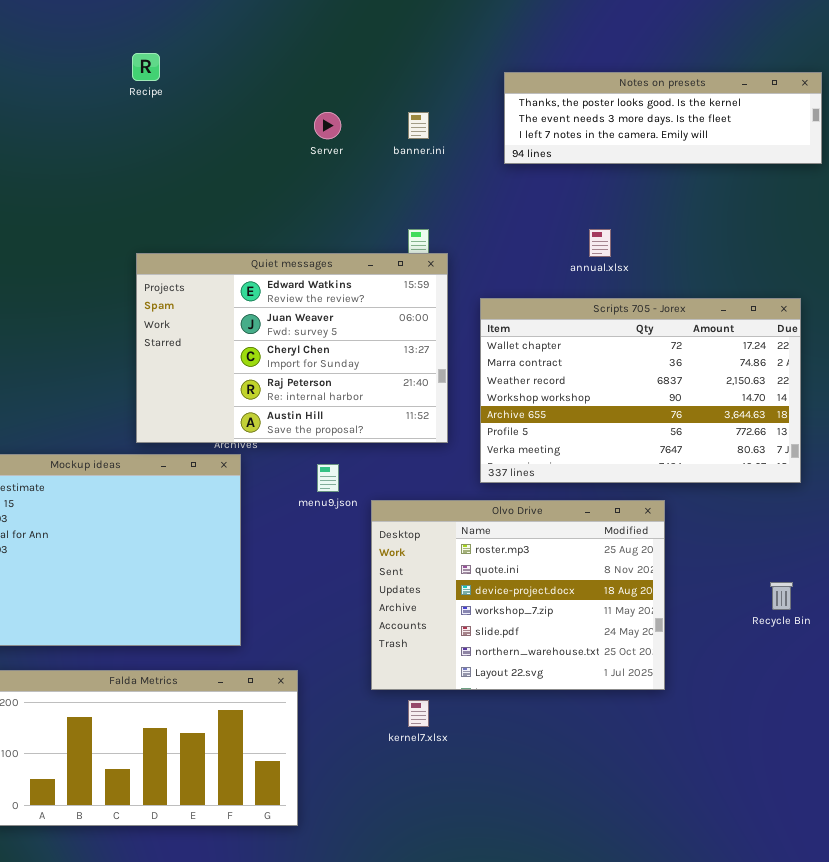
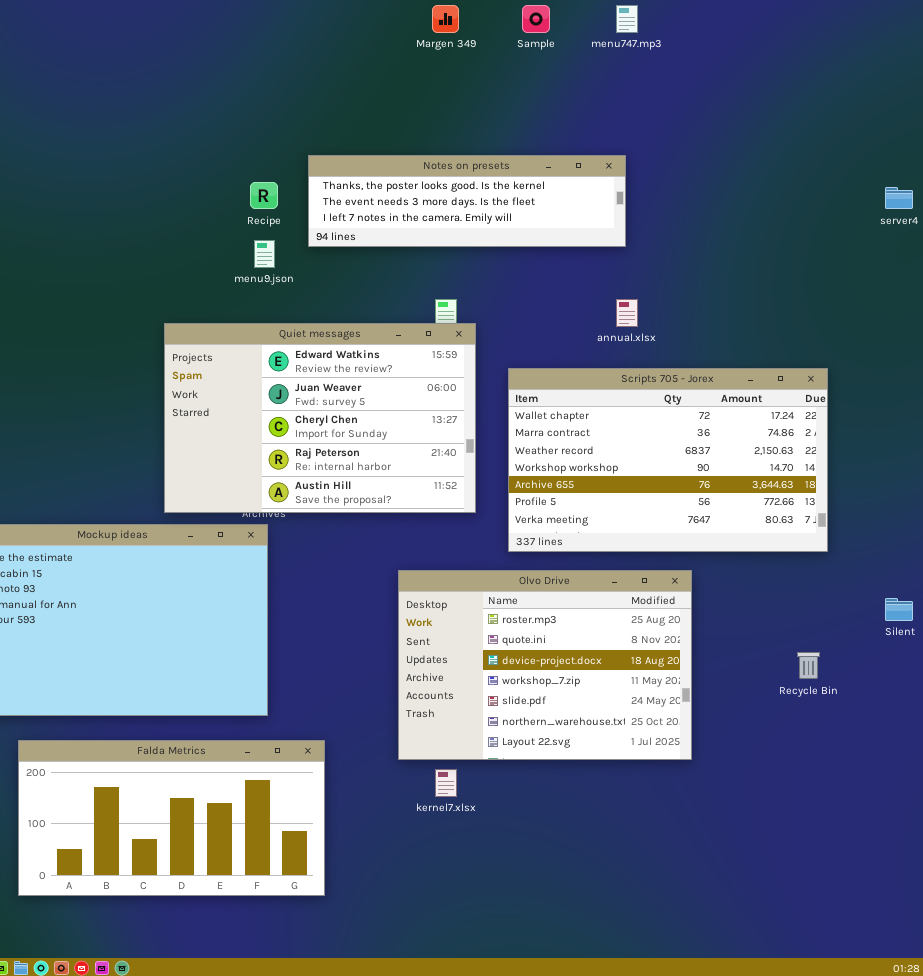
Recipe: [132,53,160,81] -> [250,182,278,209], moved
Notes on presets: [504,72,822,164] -> [308,155,626,247], moved
menu9.json: [317,464,339,492] -> [254,240,275,268], moved

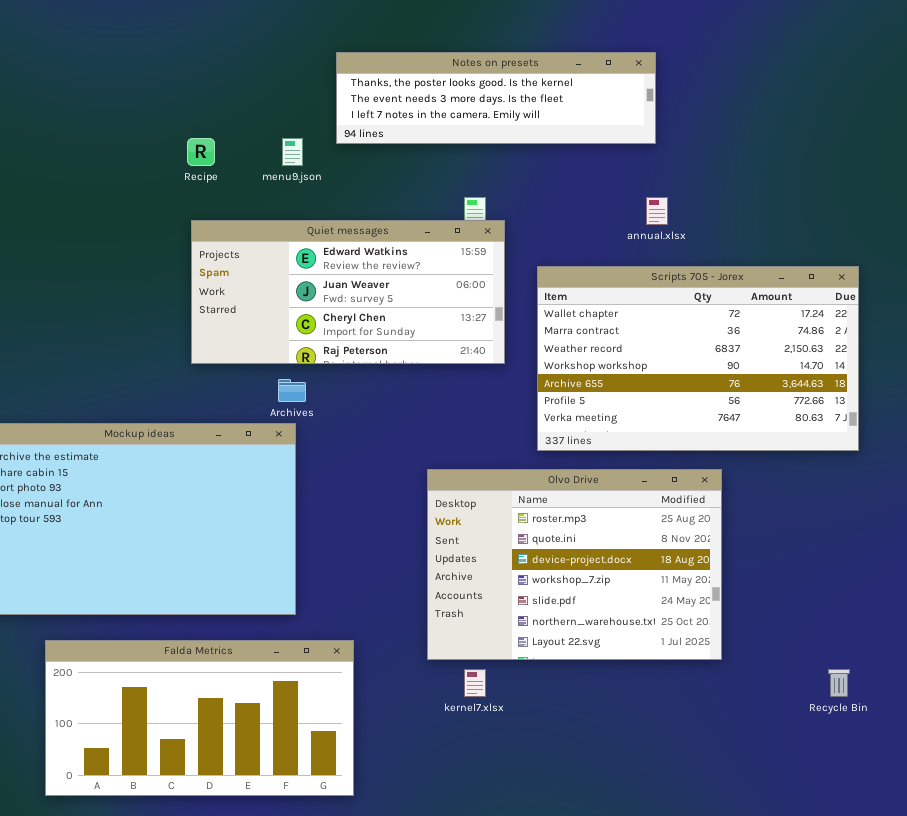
Recipe: [250,182,278,209] -> [187,138,215,166], moved
Quiet messages: [164,323,476,513] -> [191,220,505,364], resized
Recycle Bin: [797,652,820,679] -> [828,669,850,697], moved

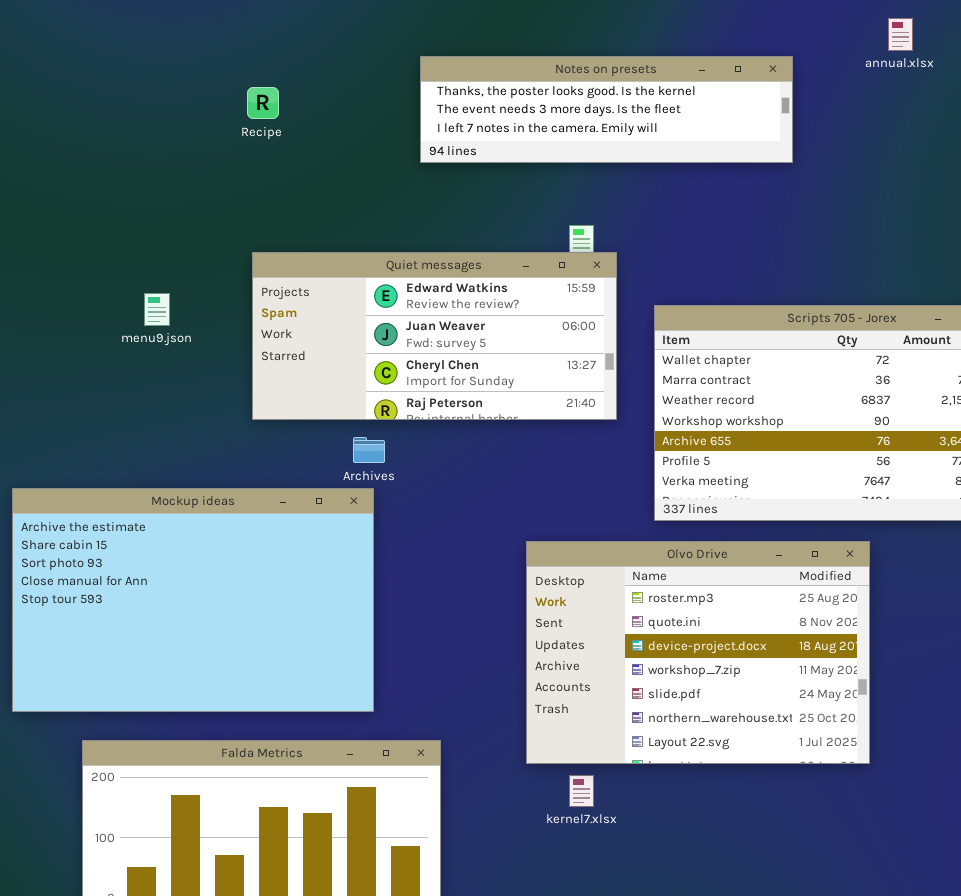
Recipe: [187,138,215,166] -> [247,87,279,119], moved
menu9.json: [282,138,303,166] -> [144,293,170,326], moved
annual.xlsx: [646,197,668,225] -> [888,18,913,51], moved

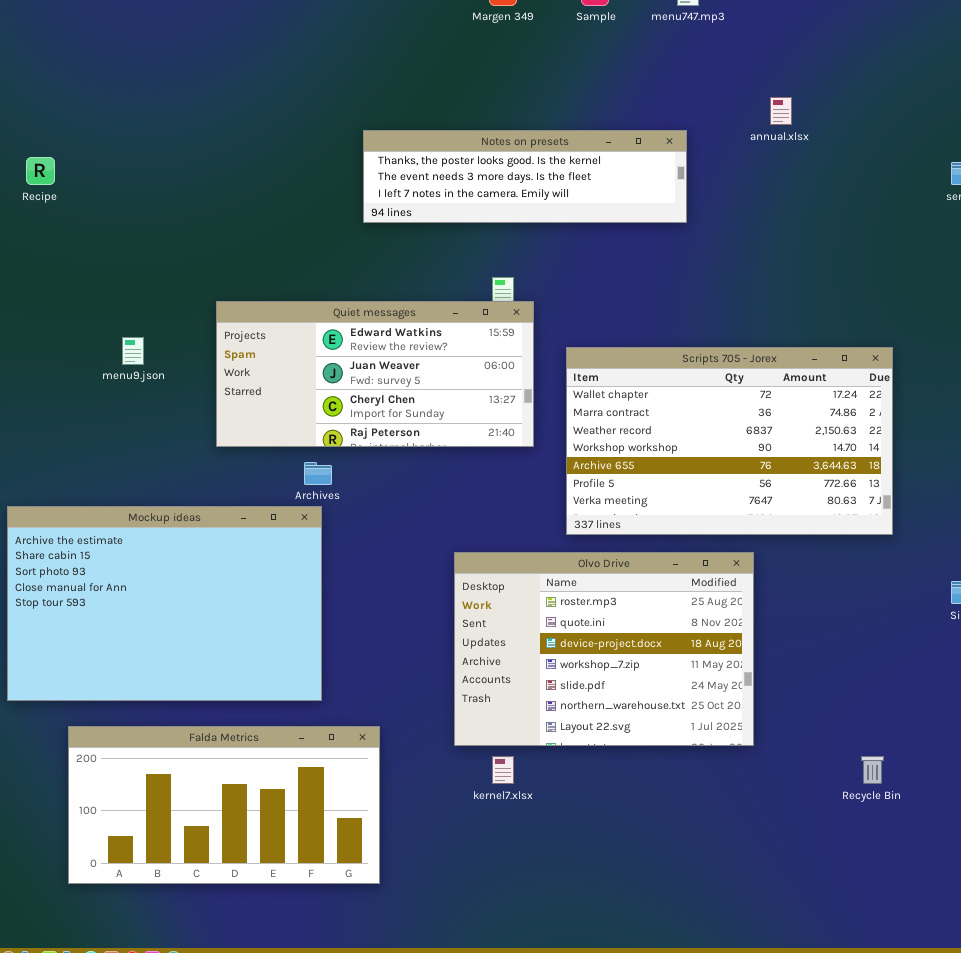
Recipe: [247,87,279,119] -> [26,157,55,185], moved

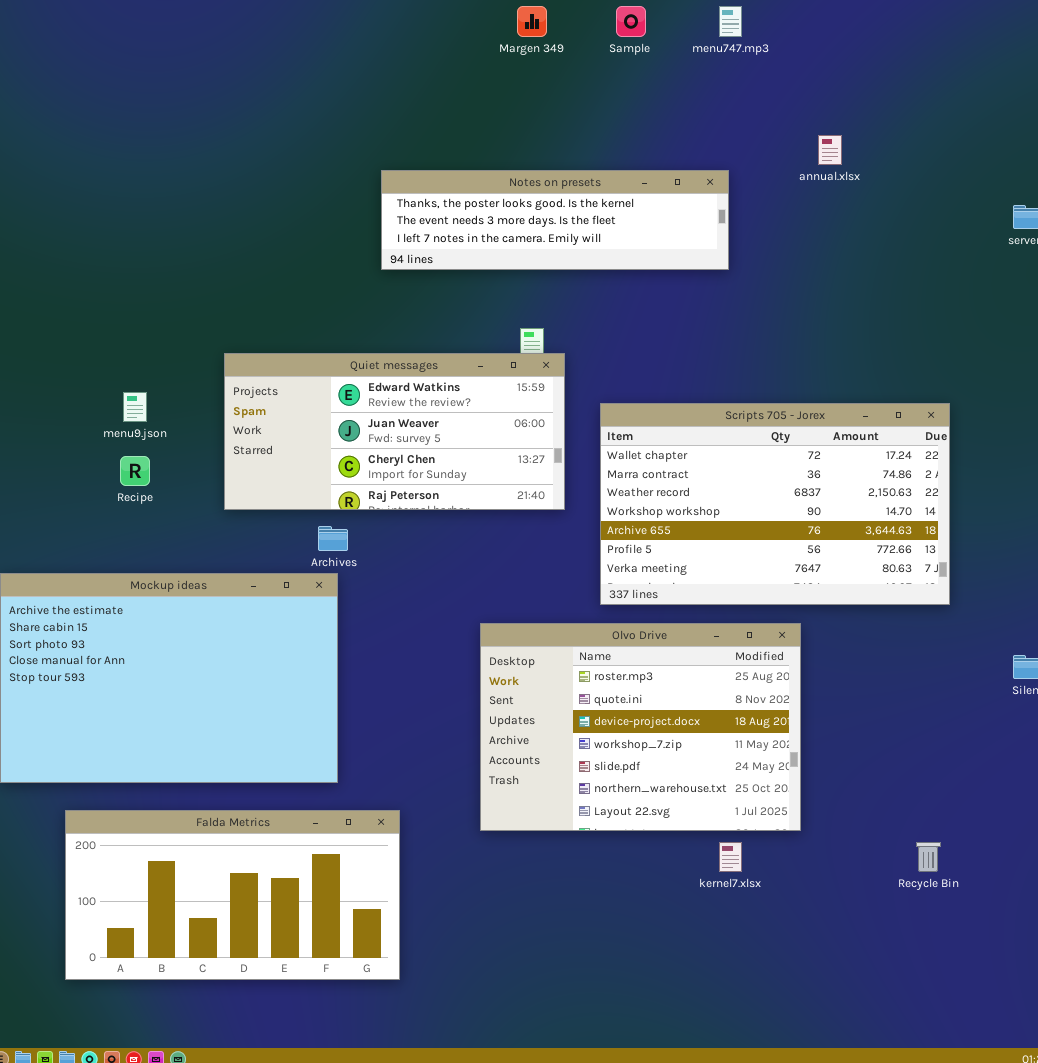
Recipe: [26,157,55,185] -> [120,456,150,486], moved
kernel7.xlsx: [492,756,514,784] -> [719,842,742,872], moved

